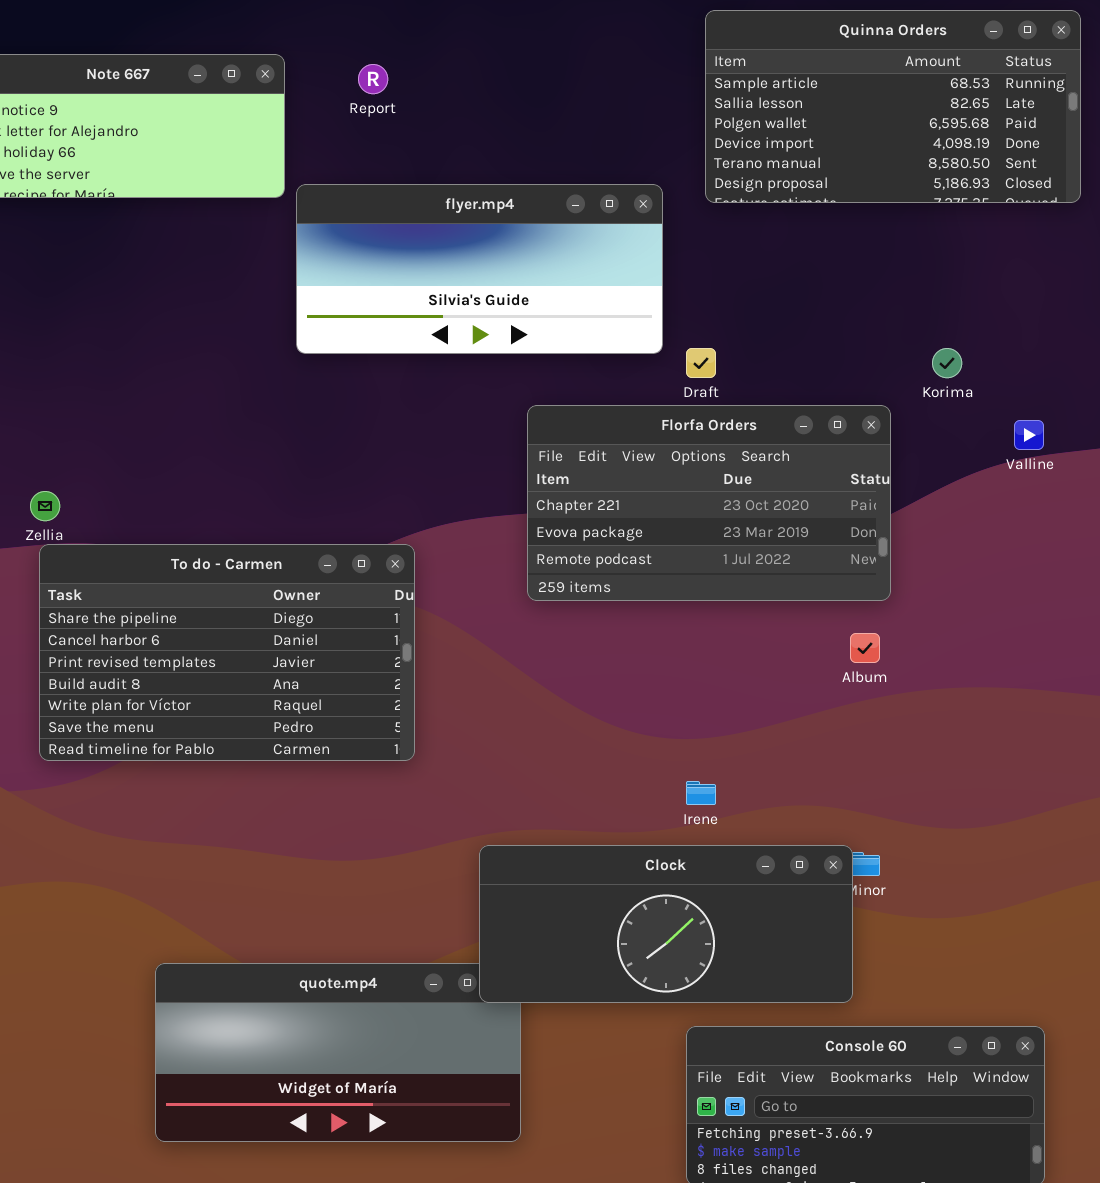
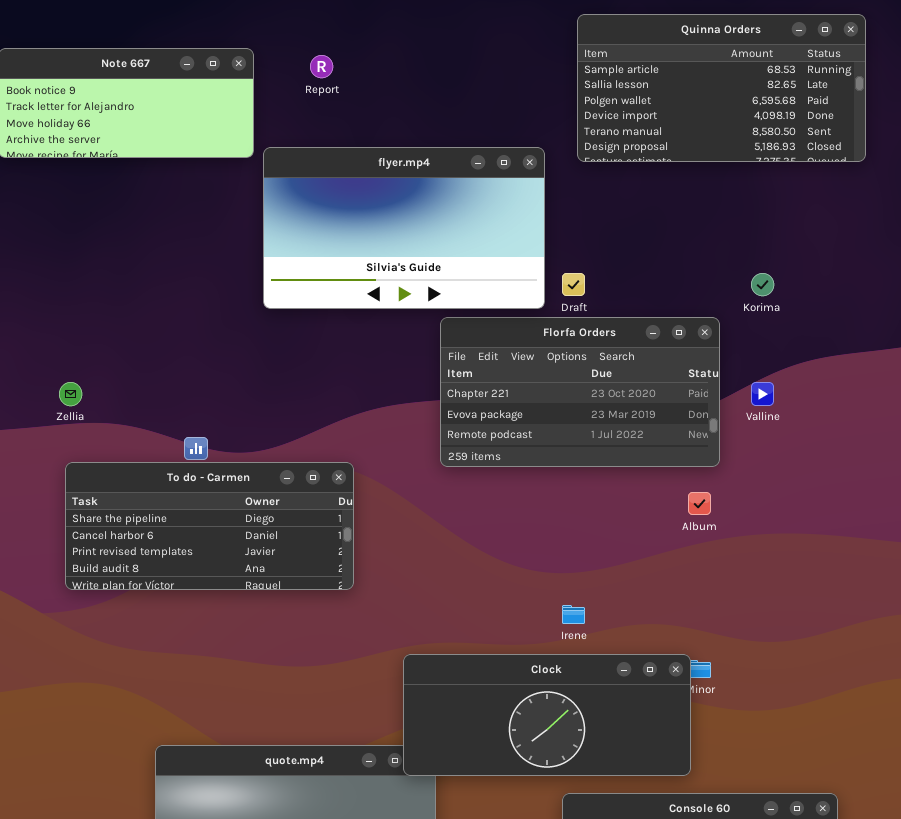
flyer.mp4: [296,184,663,354] -> [263,147,545,309], resized
Valline: [1014,420,1044,450] -> [751,382,774,406], moved
To do - Carmen: [39,544,415,761] -> [65,462,354,590], resized

